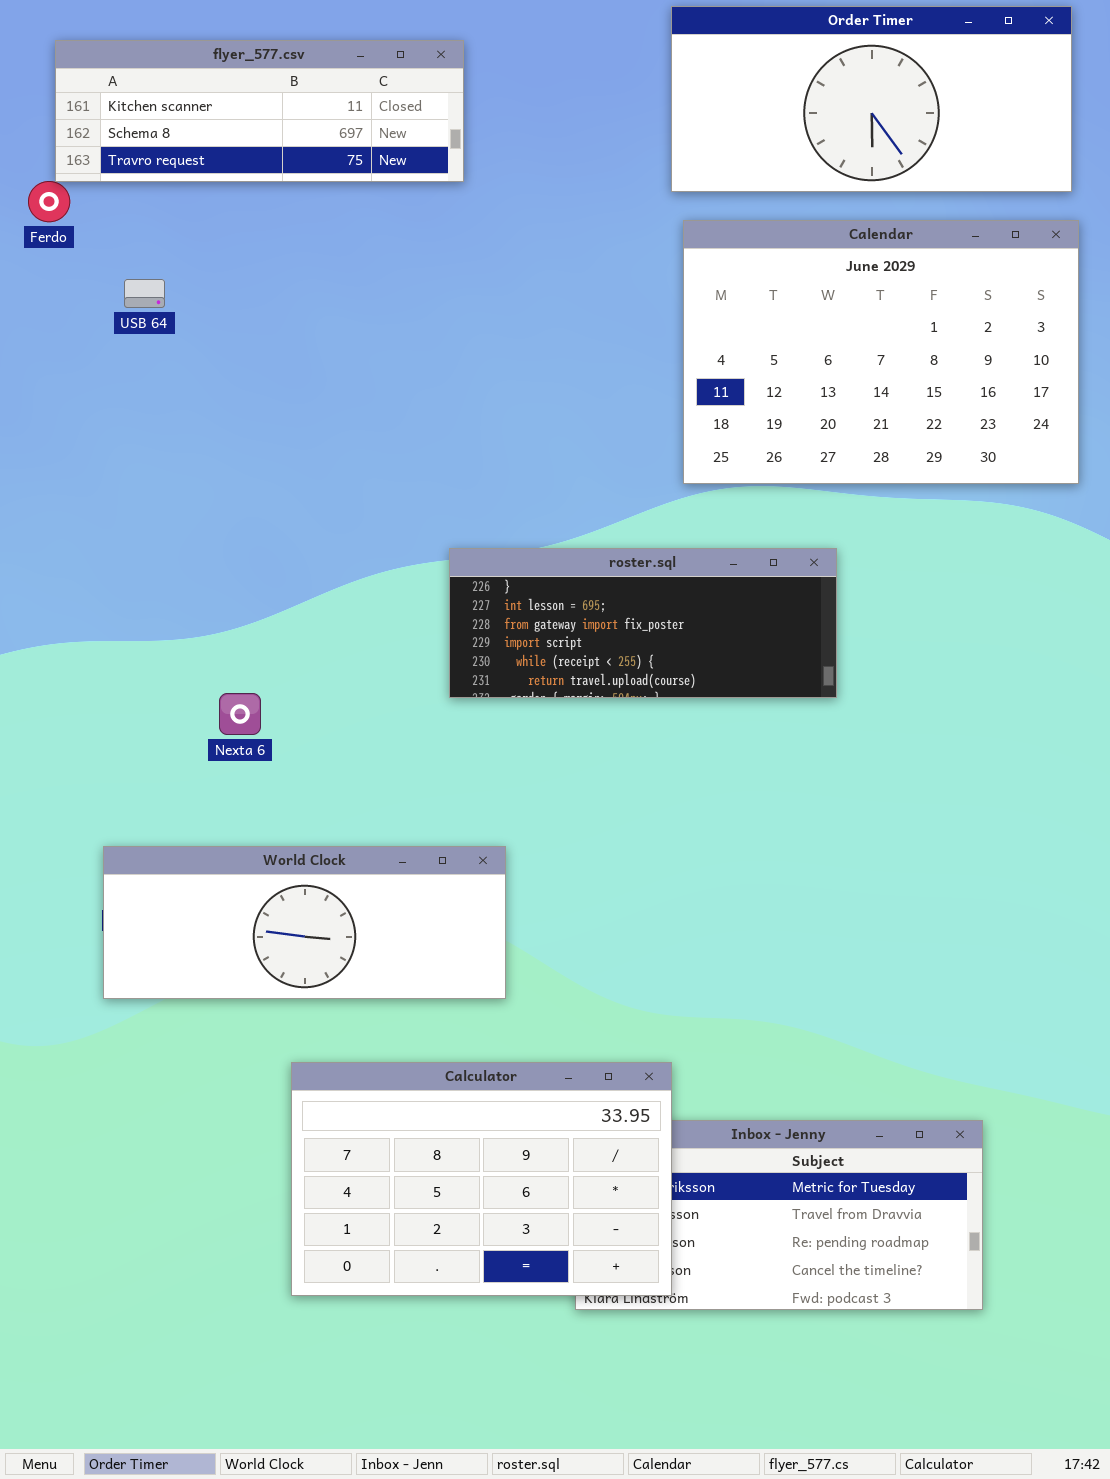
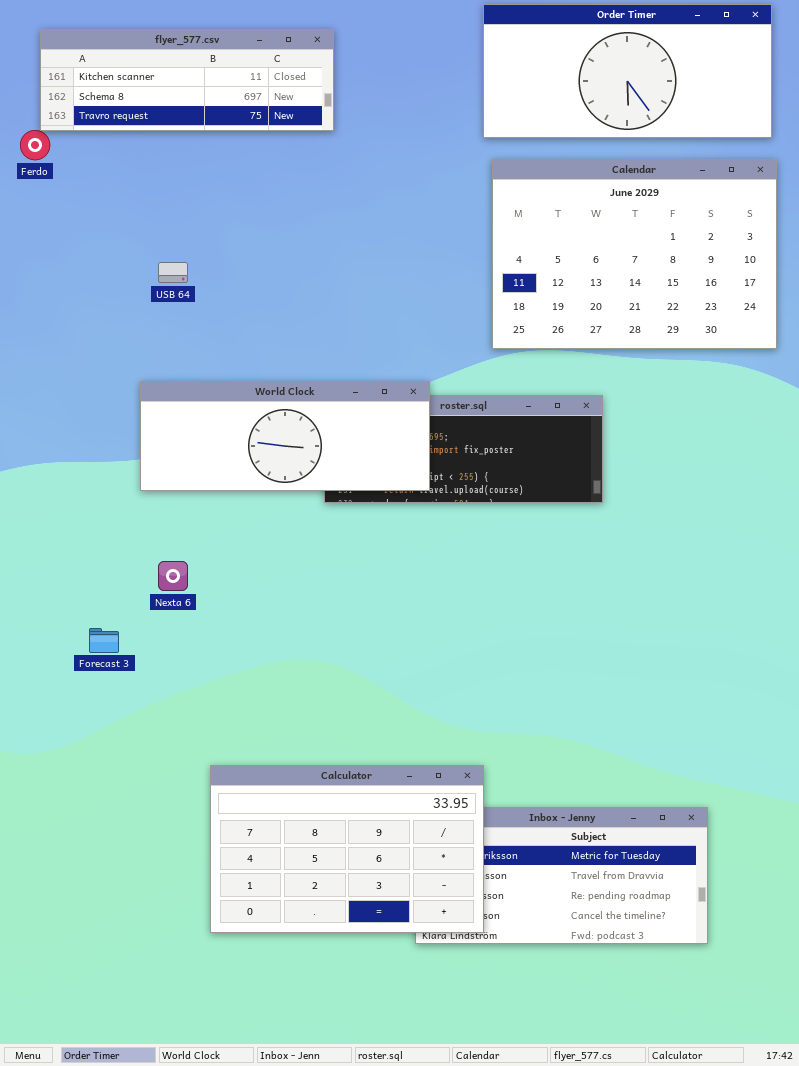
USB 64: [124,279,165,308] -> [158,262,188,283], moved
Nexta 6: [219,693,261,735] -> [158,561,188,591], moved
World Clock: [103,846,506,999] -> [140,381,430,491], moved

